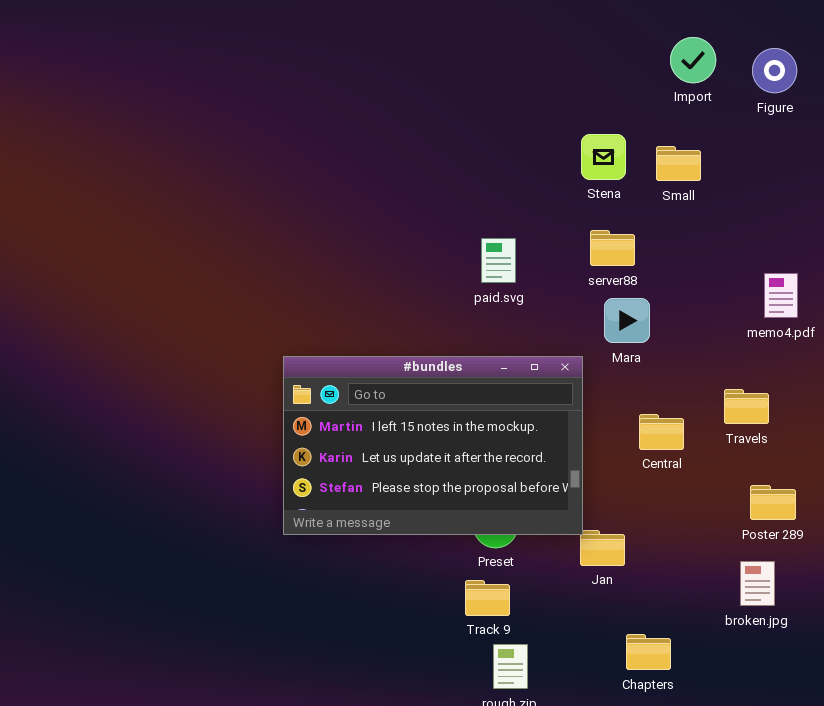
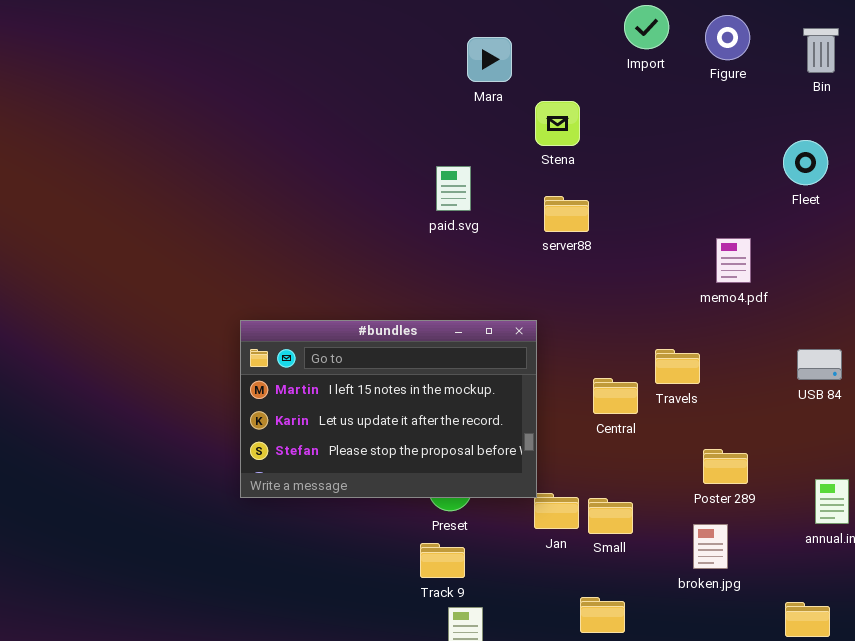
Small: [656,146,701,181] -> [588,498,633,534], moved
paid.svg: [481,238,516,283] -> [436,166,471,211], moved
Mara: [604,298,650,343] -> [467,37,512,82], moved
Travels: [724,389,769,424] -> [655,349,700,384], moved

